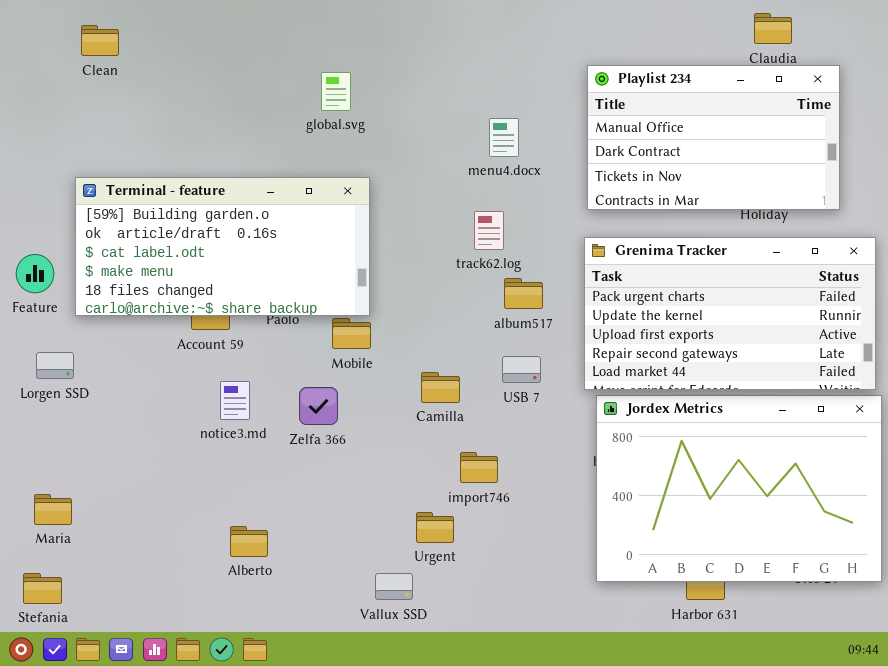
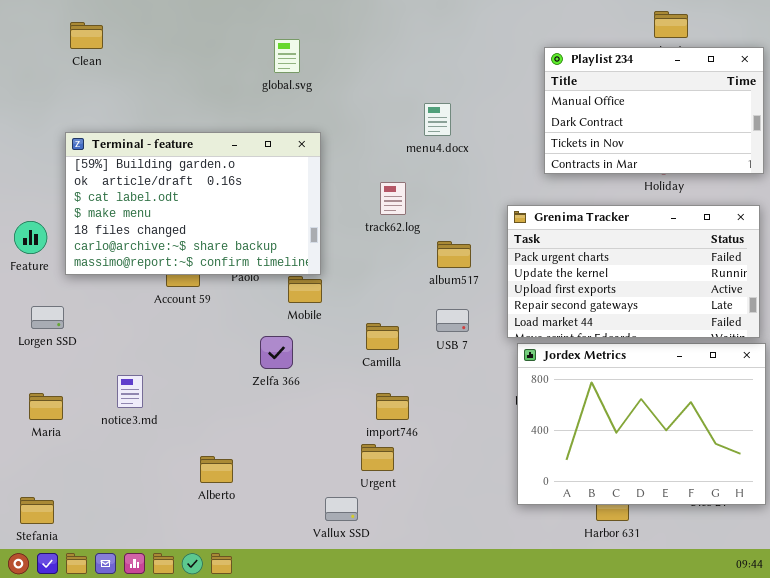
Playlist 234: [587,65,840,210] -> [544,47,764,174], moved
global.svg: [321,72,351,111] -> [274,39,300,73], moved
Terminal - feature: [75,177,370,316] -> [65,132,321,275], resized
track62.log: [474,211,504,250] -> [380,182,406,215], moved
notice3.md: [220,381,250,420] -> [117,375,143,408], moved
import746: [460,452,498,483] -> [376,393,409,420], moved
Maria: [34,494,72,525] -> [29,393,63,420], moved

